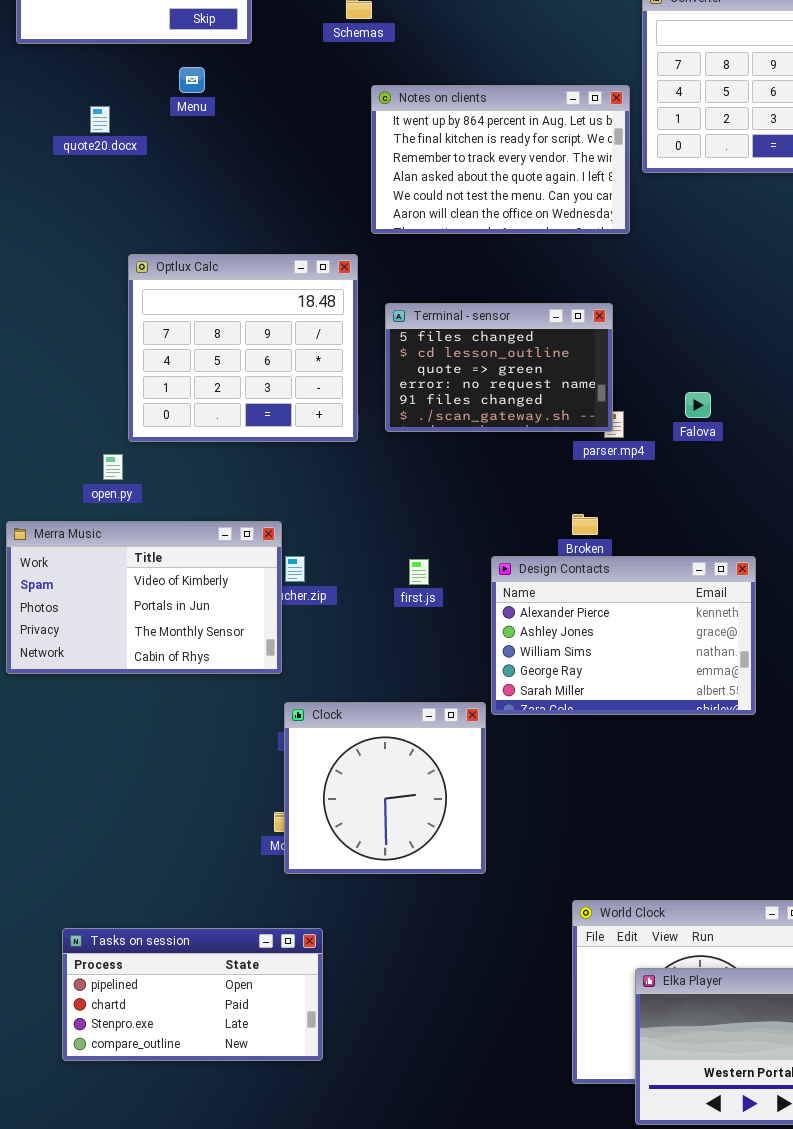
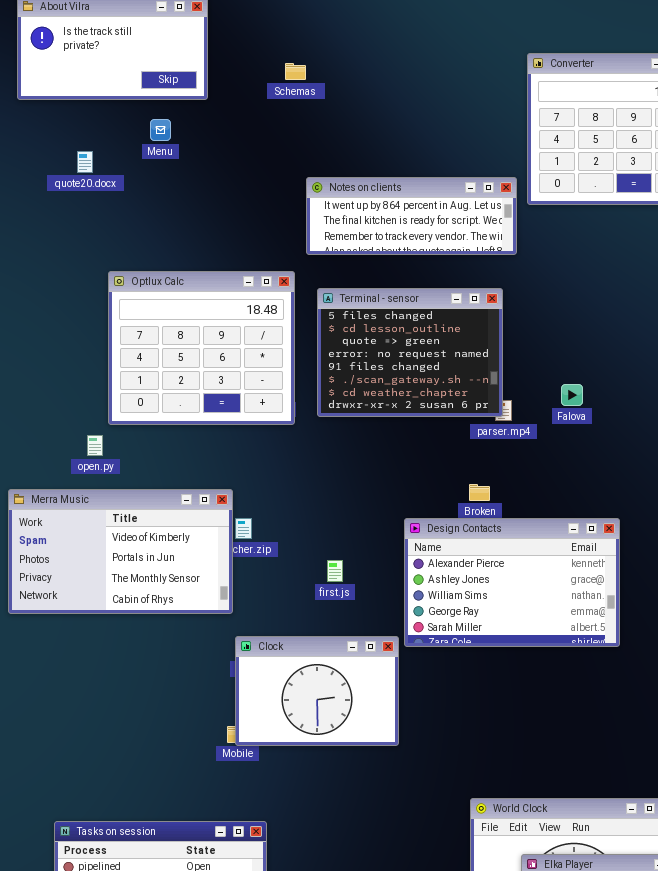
Notes on clients: [371,85,630,234] -> [306,177,517,255], resized
Terminal - sensor: [385,303,613,432] -> [317,288,503,417], resized
first.js: [409,559,429,585] -> [327,560,343,582], moved
Clock: [284,702,486,874] -> [235,636,399,746], resized

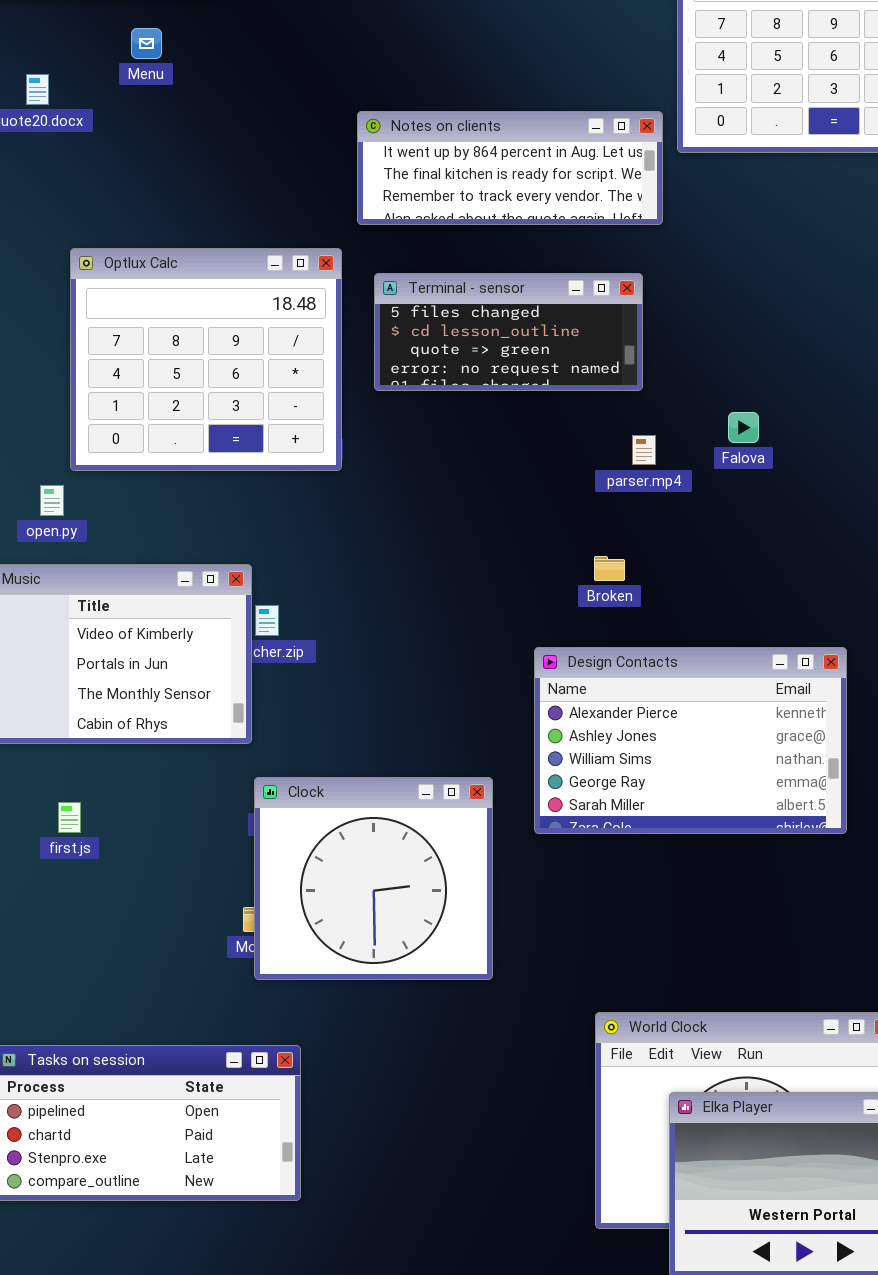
Terminal - sensor: [317,288,503,417] -> [374,273,643,391], resized
Design Contacts: [404,518,620,647] -> [534,647,847,834], moved
first.js: [327,560,343,582] -> [58,802,81,833], moved
Clock: [235,636,399,746] -> [254,777,493,980], resized

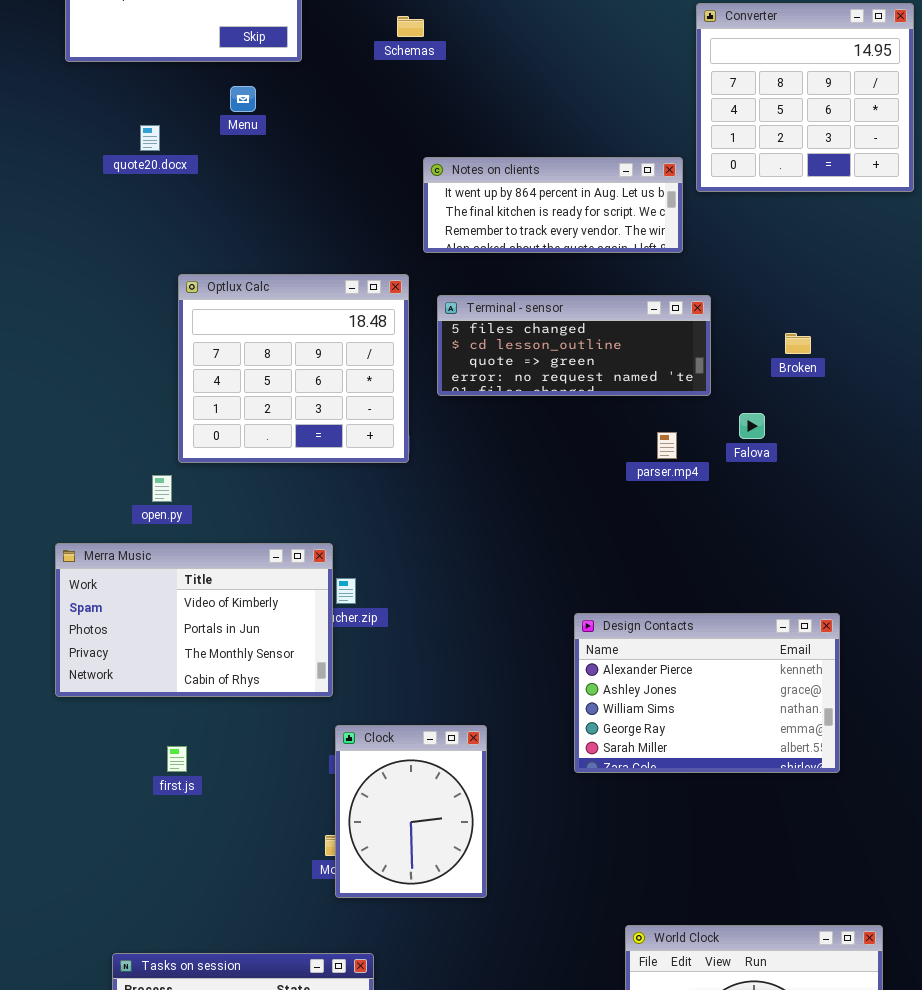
Terminal - sensor: [374,273,643,391] -> [437,295,711,396], resized
Broken: [594,556,625,581] -> [785,333,811,354], moved
Clock: [254,777,493,980] -> [335,725,487,898], resized

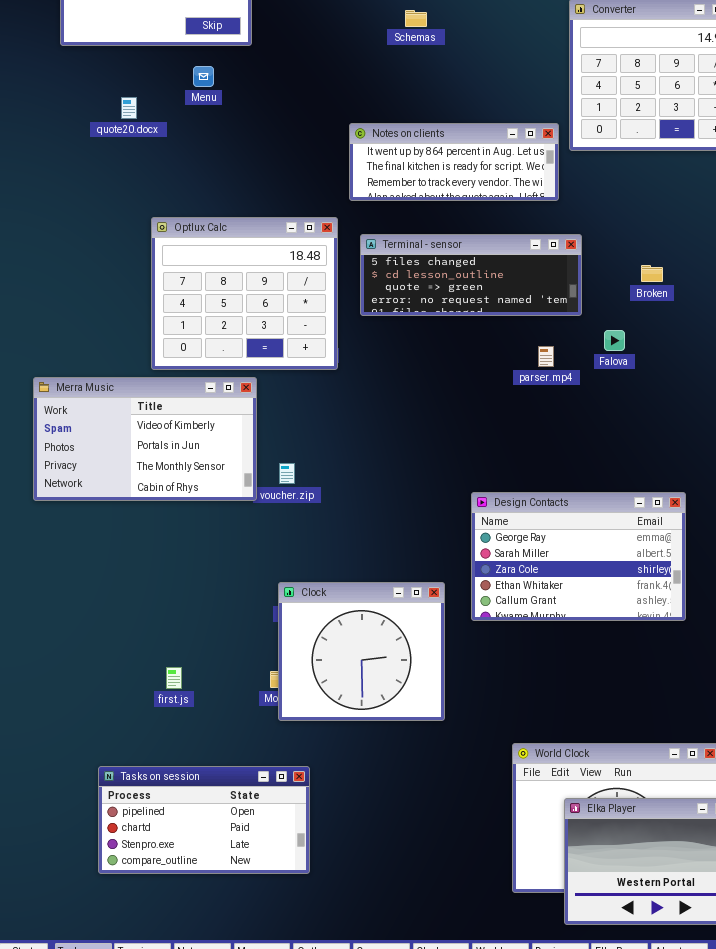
Schemas: [397,16,424,37] -> [405,10,427,27], moved
Merra Music: [55,543,333,697] -> [33,377,257,501], moved
Design Contacts: [574,613,840,773] -> [471,492,686,621], scrolled down 3 rows
Clock: [335,725,487,898] -> [278,582,445,721], resized
first.js: [167,746,187,772] -> [166,667,182,689], moved

